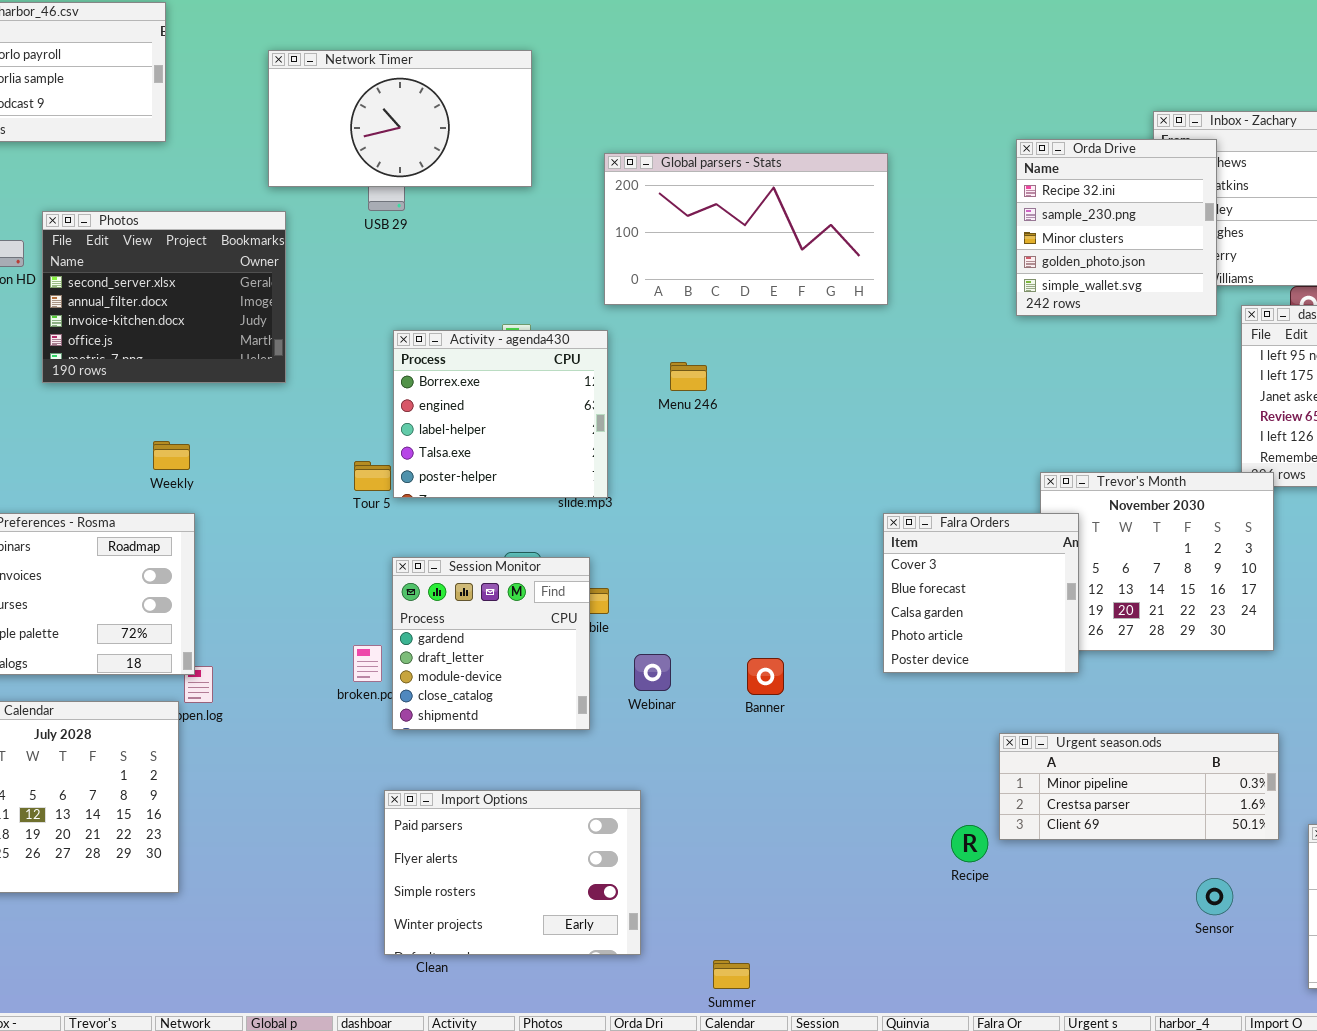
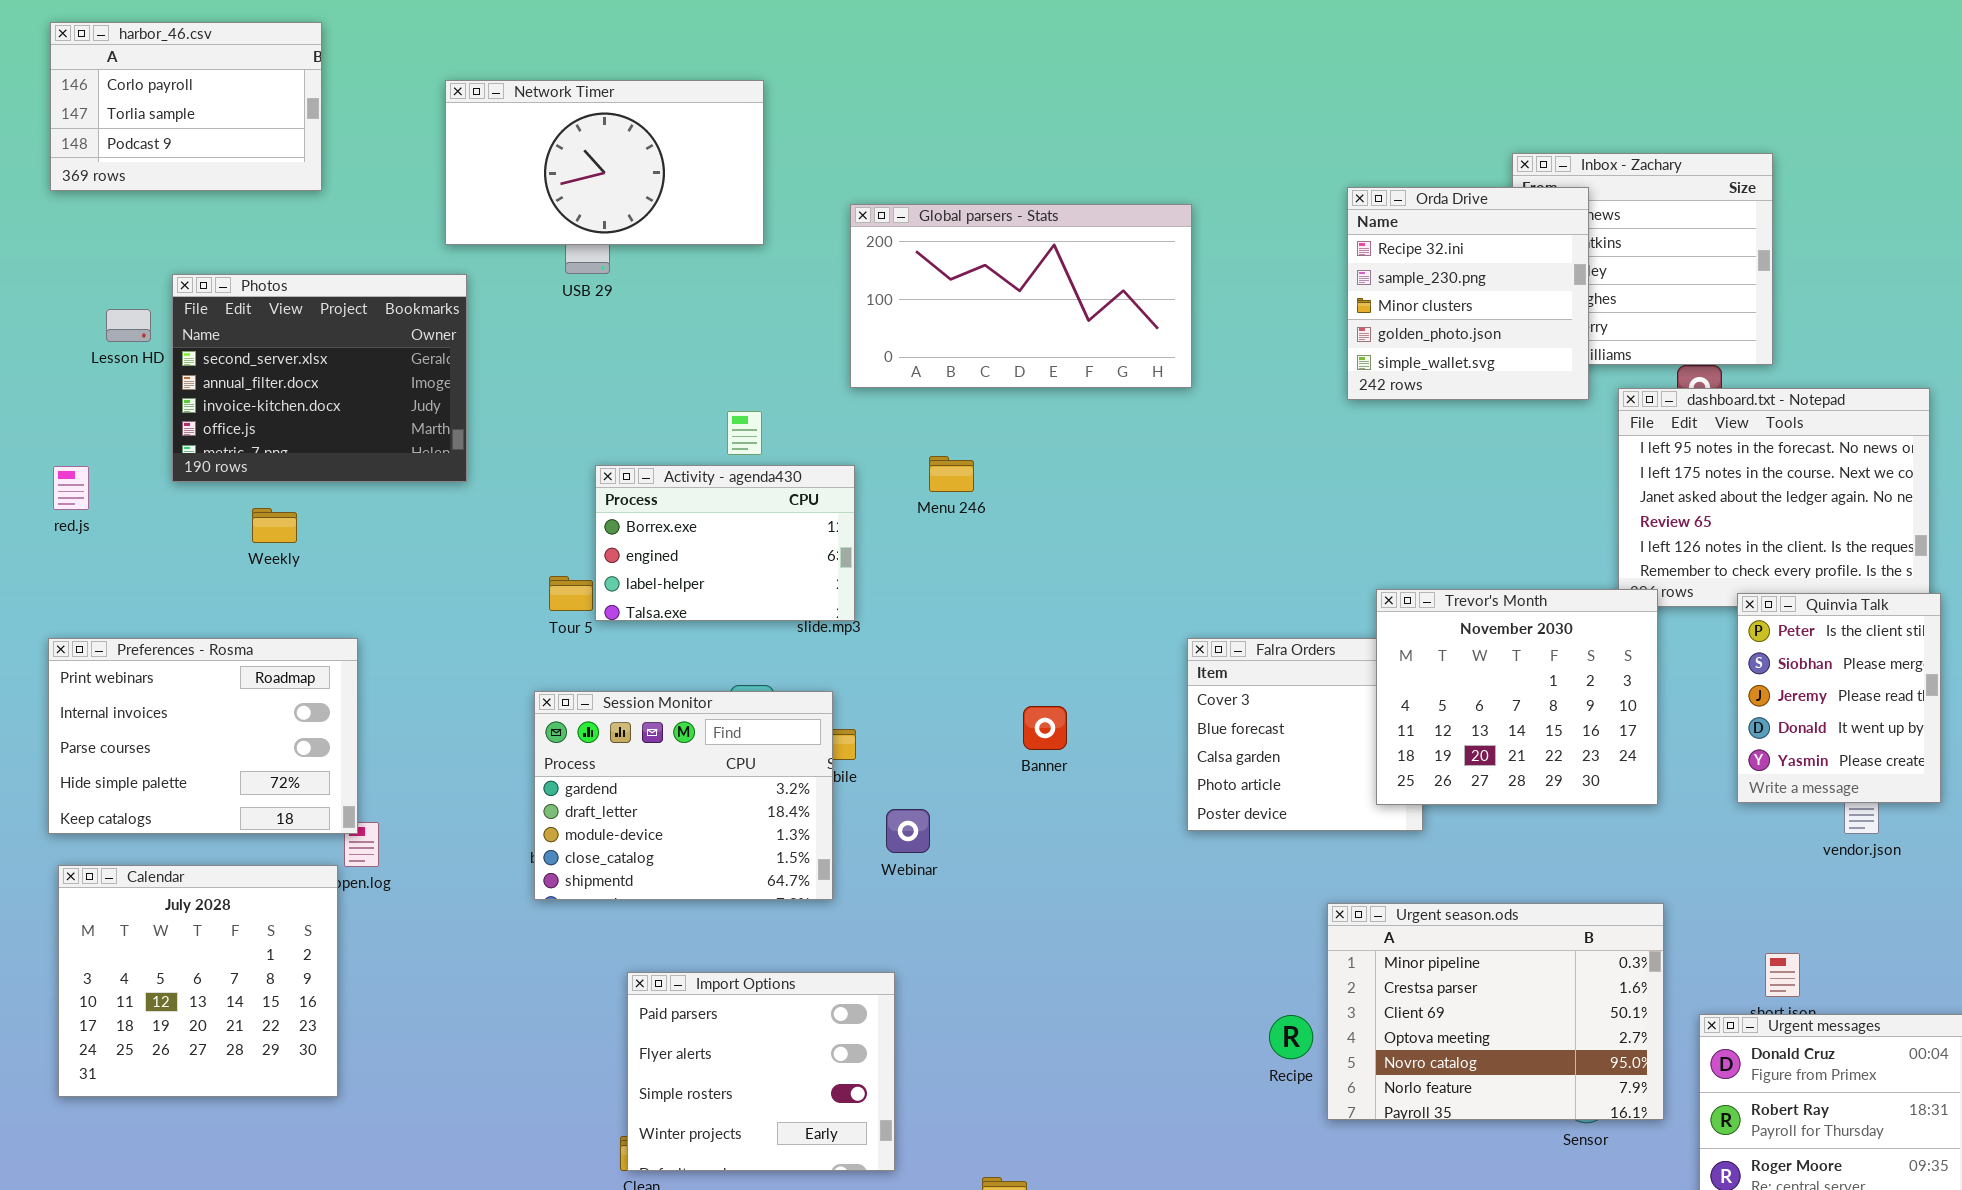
Activity - agenda430: [393,330,608,498] -> [595,465,855,621], resized
Weekly: [153,441,190,470] -> [252,508,297,543], moved
Trevor's Month: [1040,472,1274,651] -> [1376,589,1658,805], raised
Session Monitor: [392,557,590,730] -> [534,691,833,900], resized
Banner: [747,658,784,695] -> [1023,706,1067,750], moved
Urgent season.ods: [999,733,1279,840] -> [1327,903,1664,1120], resized
Import Options: [384,790,641,955] -> [627,972,895,1171], resized

